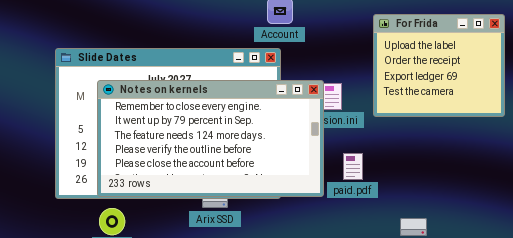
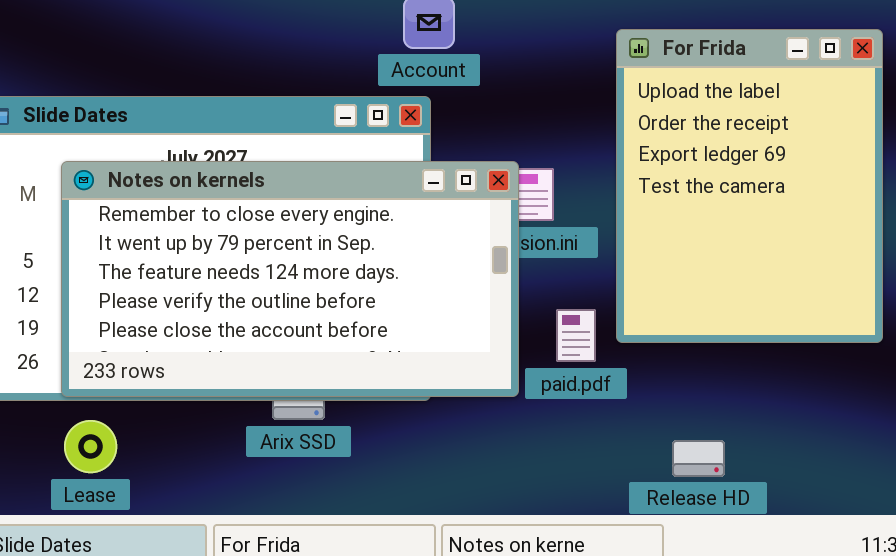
For Frida: [373,14,505,117] -> [616,29,883,343], resized

